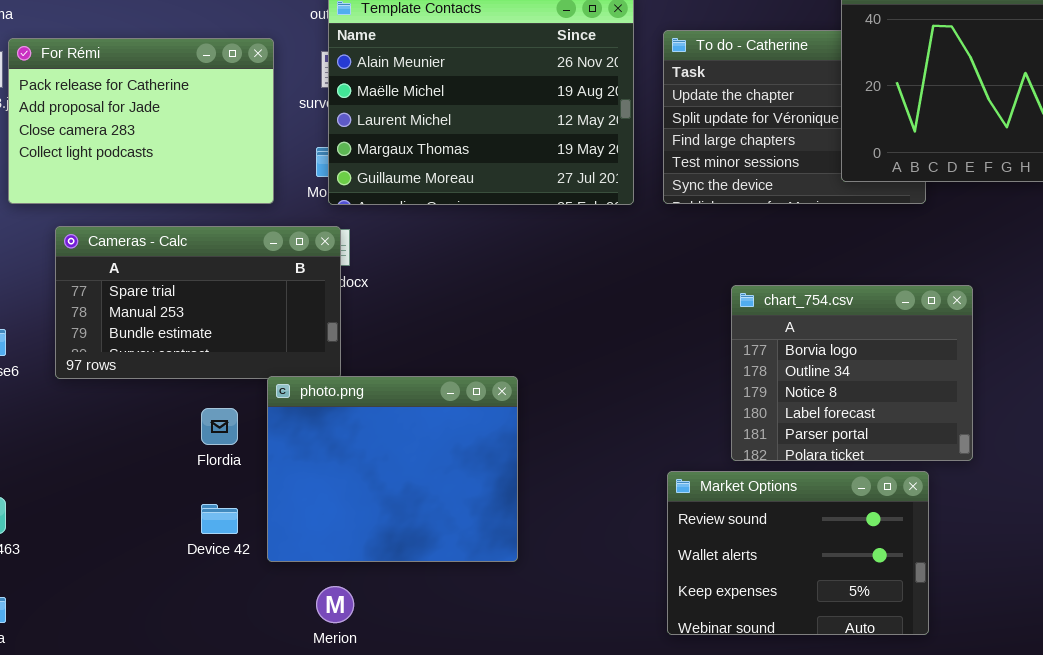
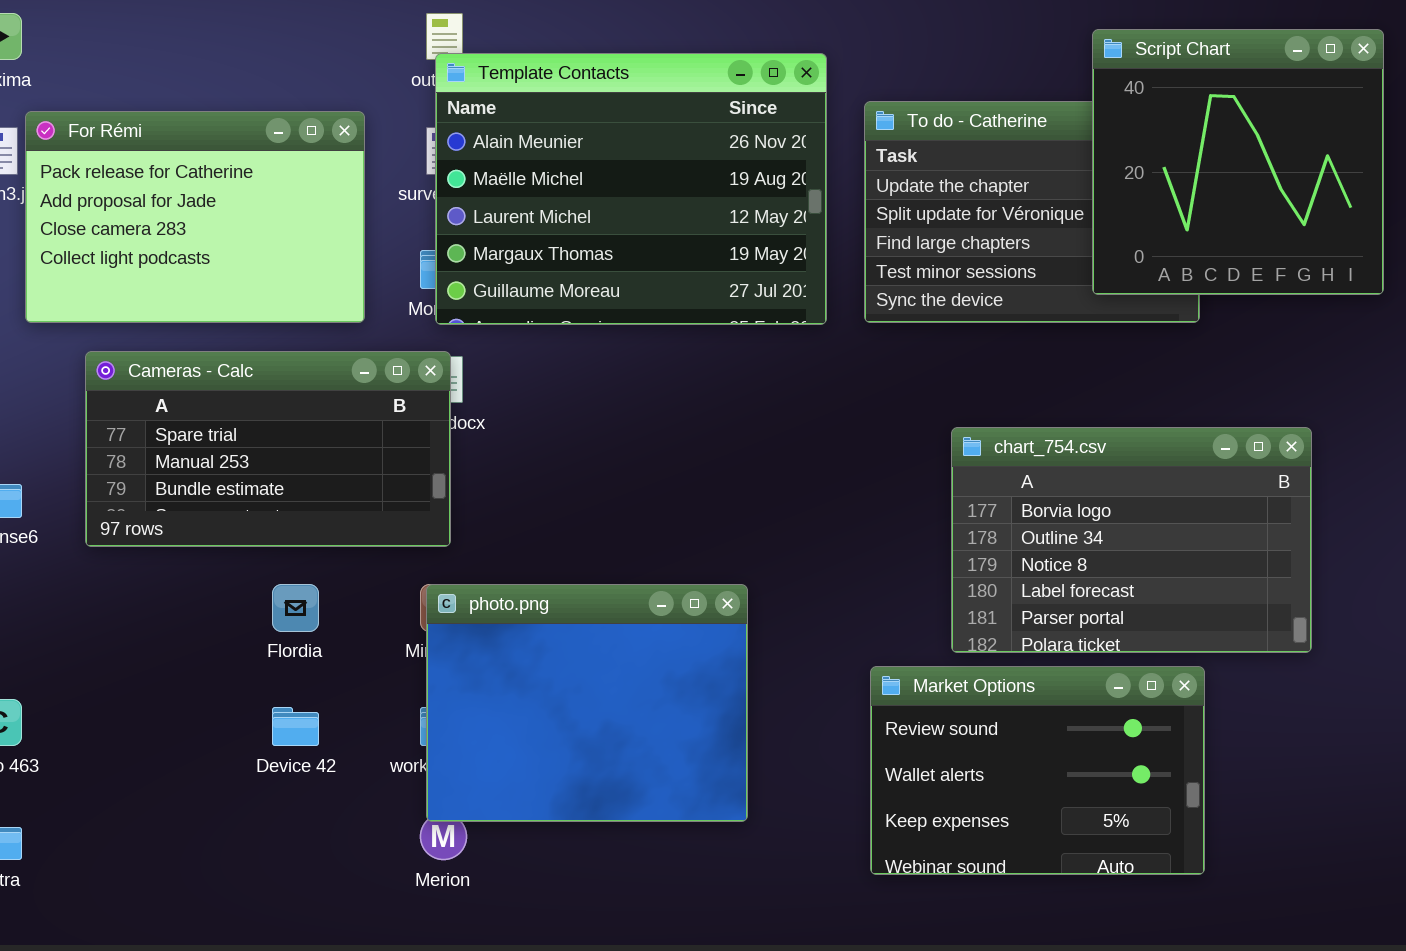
chart_754.csv: [731,285,973,461] -> [951,427,1312,653], resized
photo.png: [267,376,518,562] -> [426,584,748,822], moved

